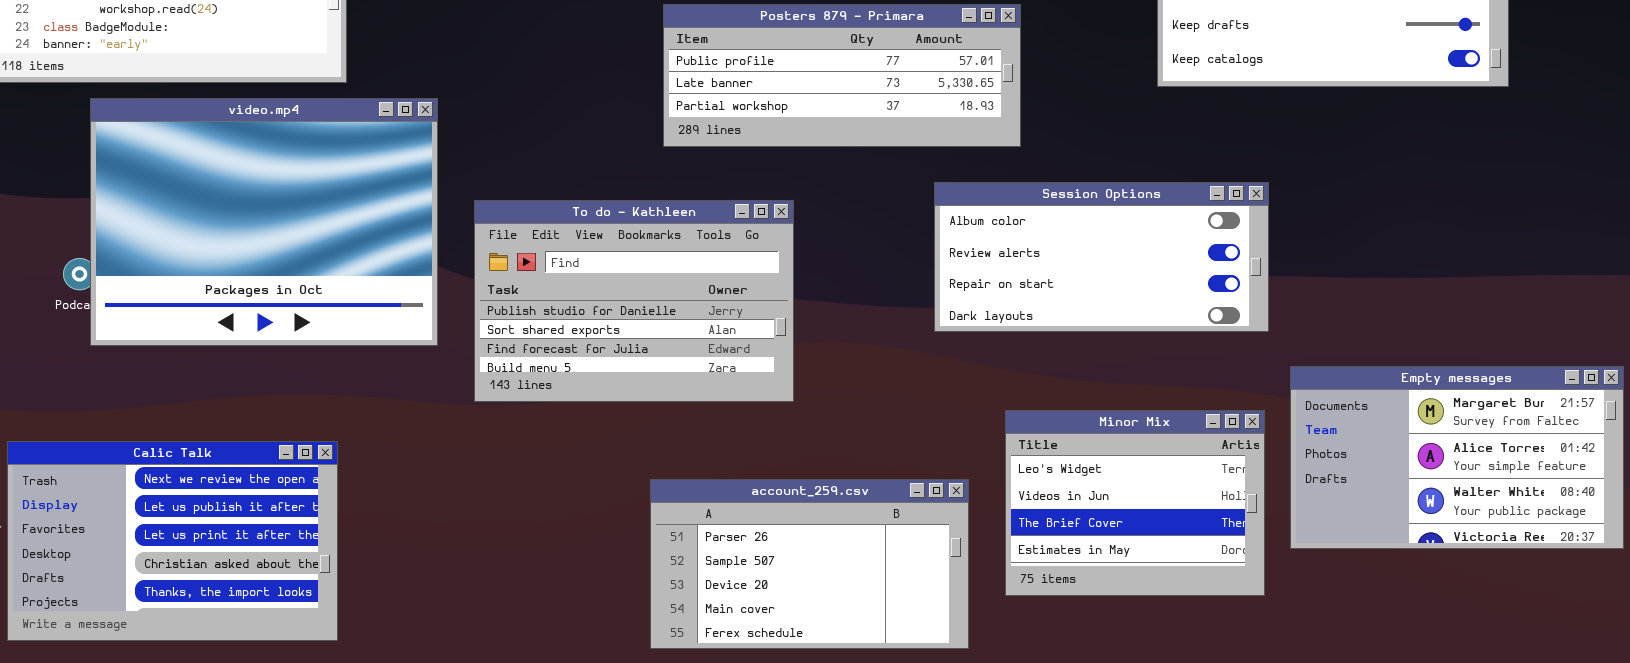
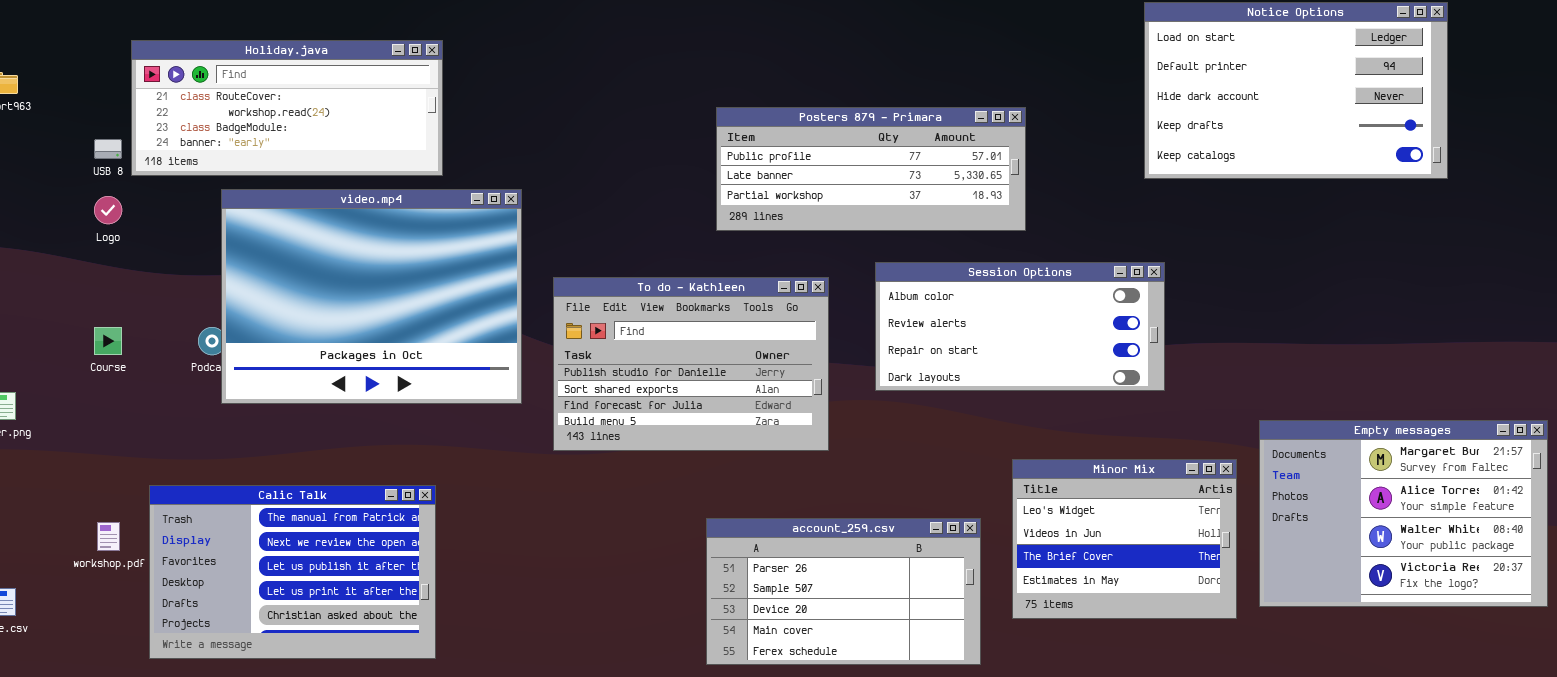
Session Options: [934,182,1269,332] -> [875,262,1165,391], moved
Empty messages: [1290,366,1624,549] -> [1259,420,1548,607], resized
Calic Talk: [7,441,338,641] -> [149,485,436,659], scrolled up 1 row

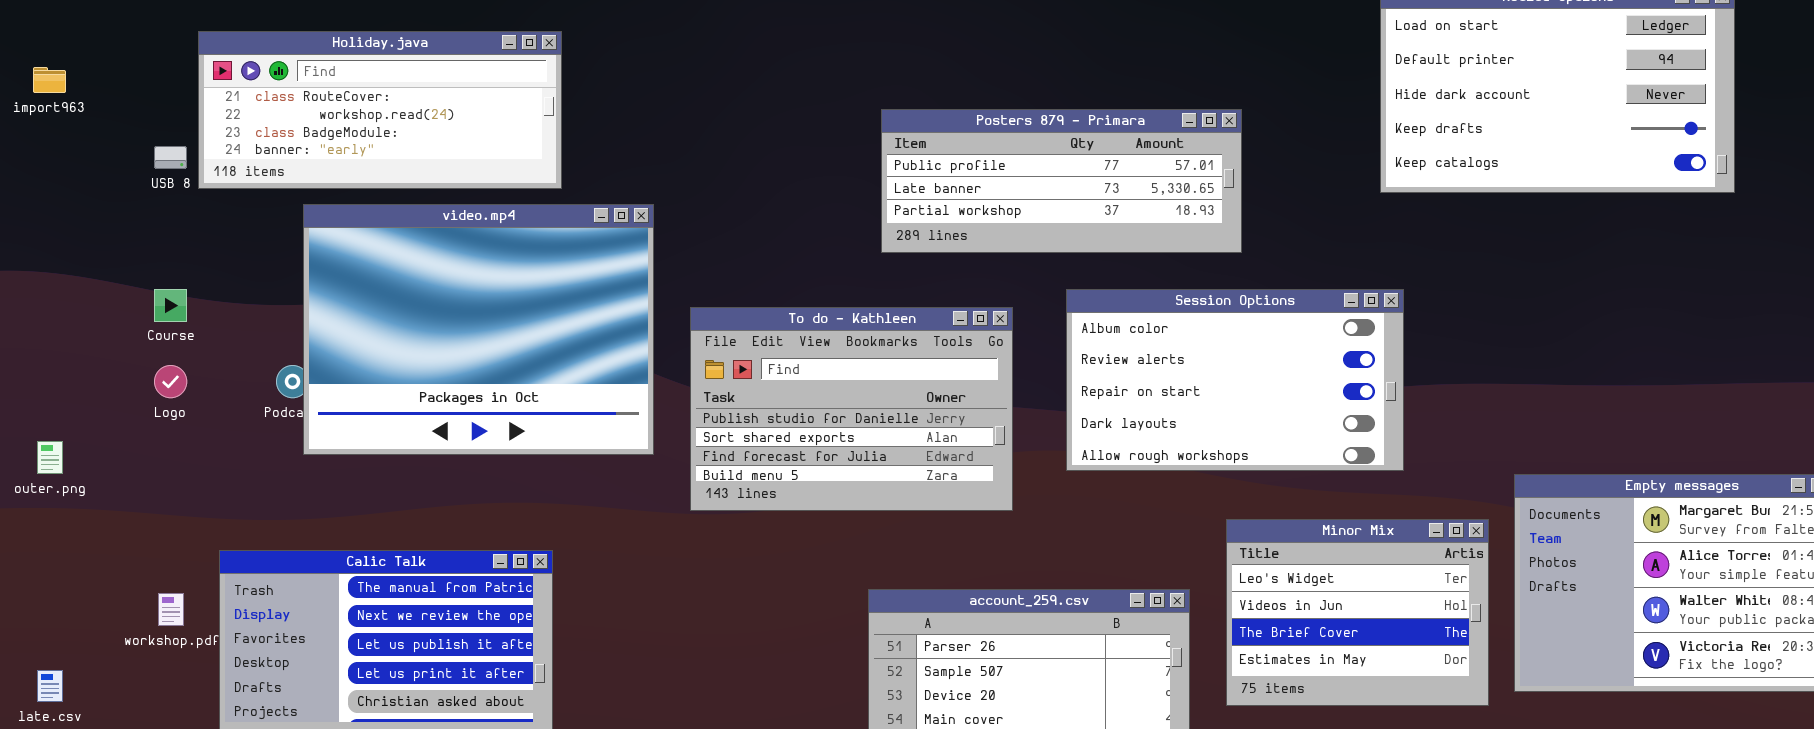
Logo: [94,196,122,224] -> [154,365,187,398], moved
Session Options: [875,262,1165,391] -> [1066,289,1404,471], resized
Course: [94,327,122,355] -> [154,289,187,322], moved

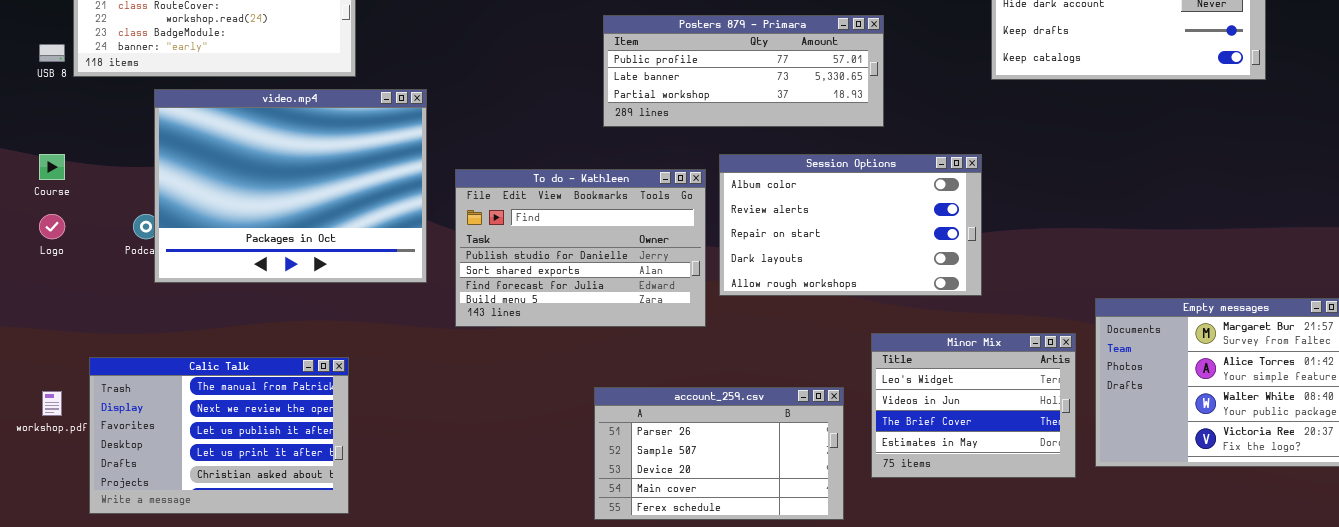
Session Options: [1066,289,1404,471] -> [719,154,982,296], moved

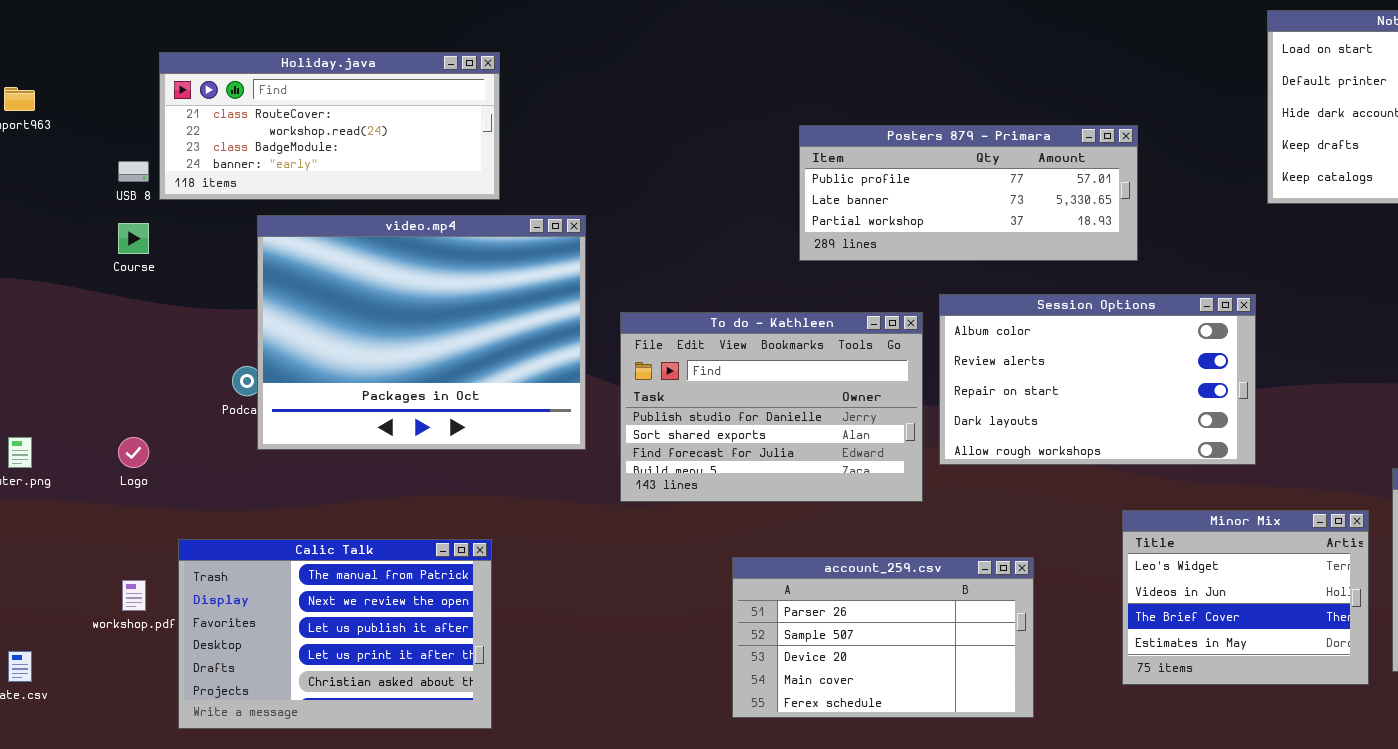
Course: [39,154,65,180] -> [118,223,149,254], moved
Logo: [39,214,65,239] -> [118,437,149,468], moved
account_259.csv: [594,387,844,520] -> [732,557,1034,718], moved

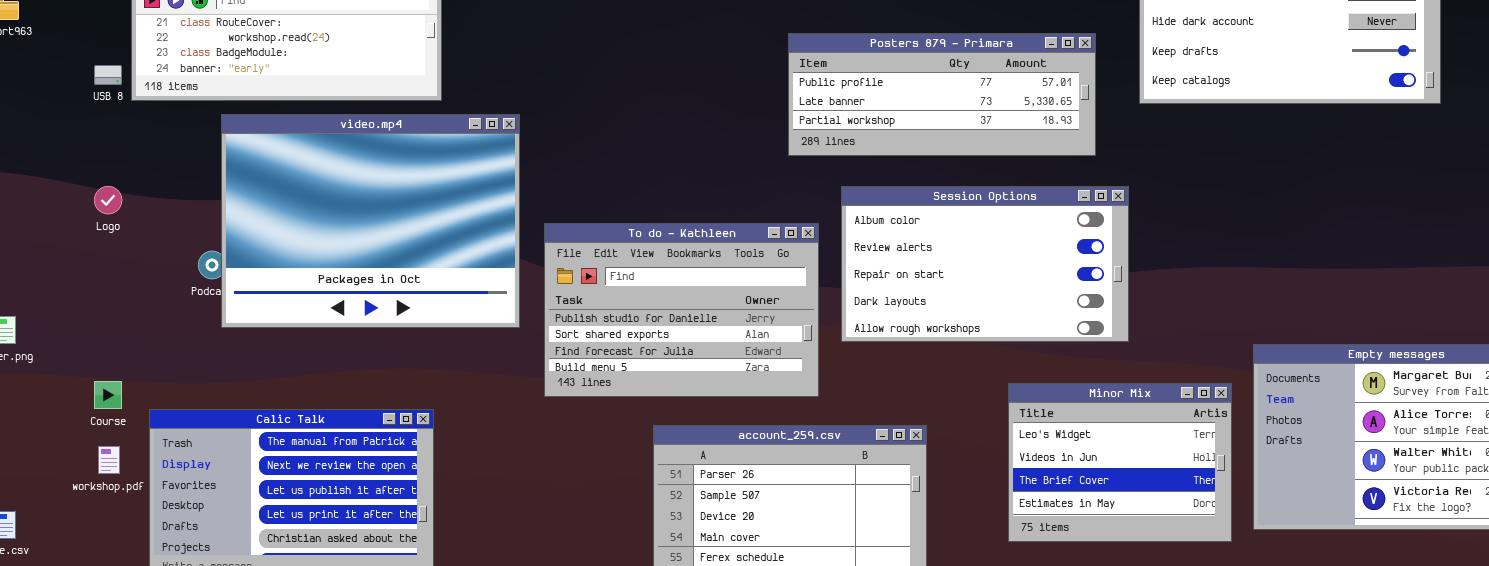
Posters 879 - Primara: [799,125,1138,261] -> [788,33,1096,156], moved
Course: [118,223,149,254] -> [94,381,122,409], moved
To do - Kathleen: [620,312,923,502] -> [544,223,819,397], moved
Logo: [118,437,149,468] -> [94,186,122,214], moved

